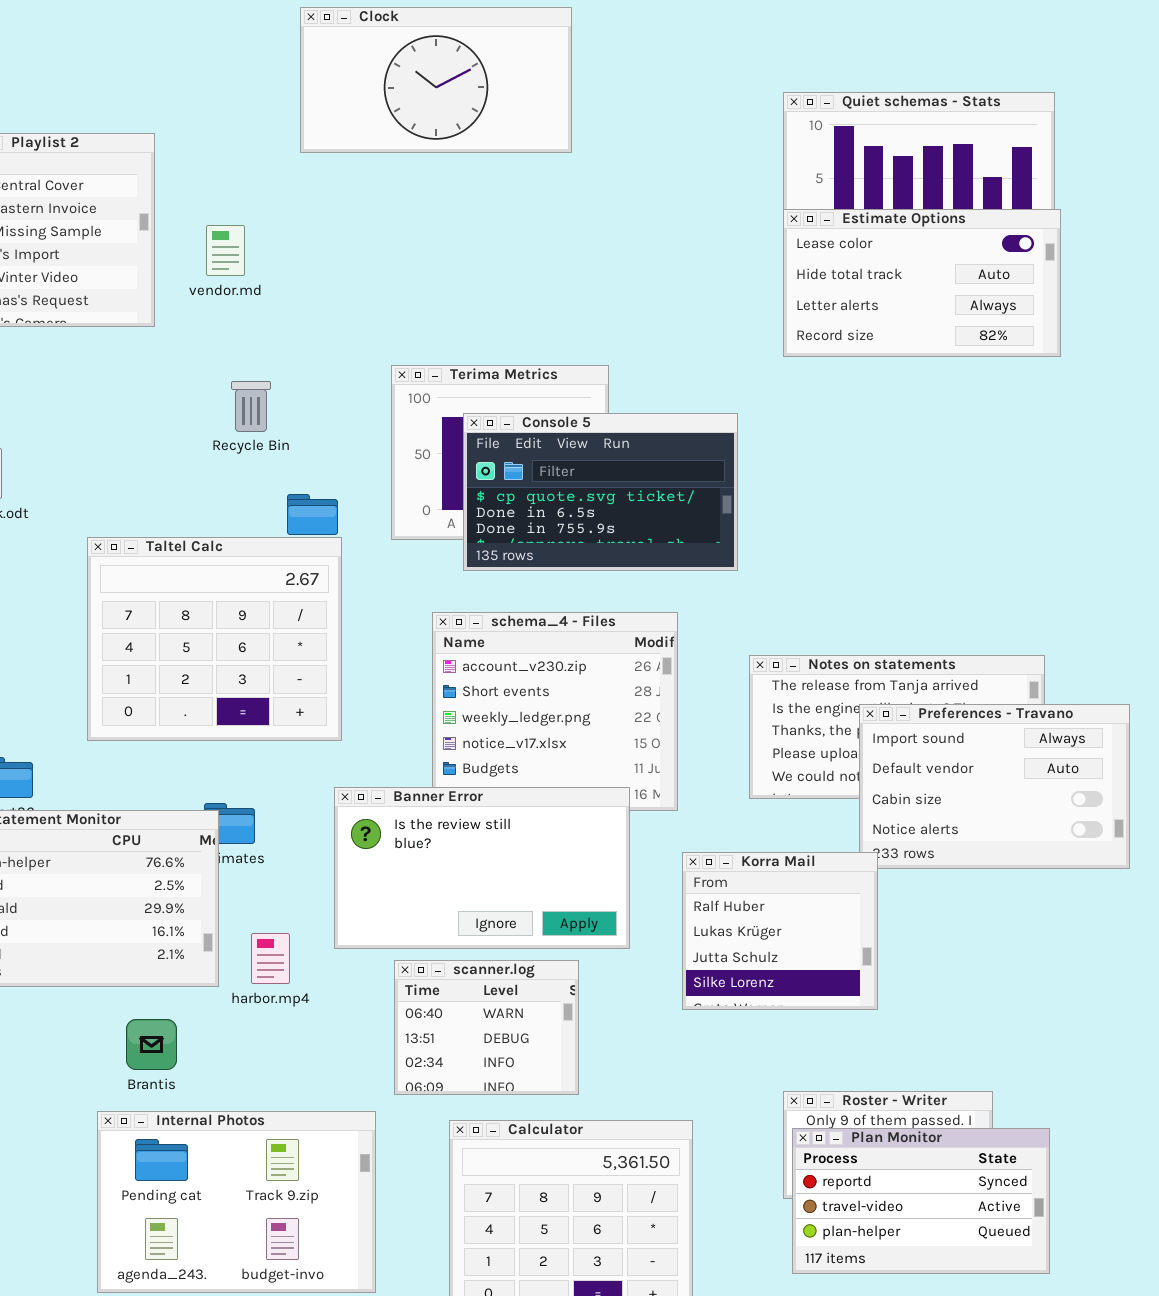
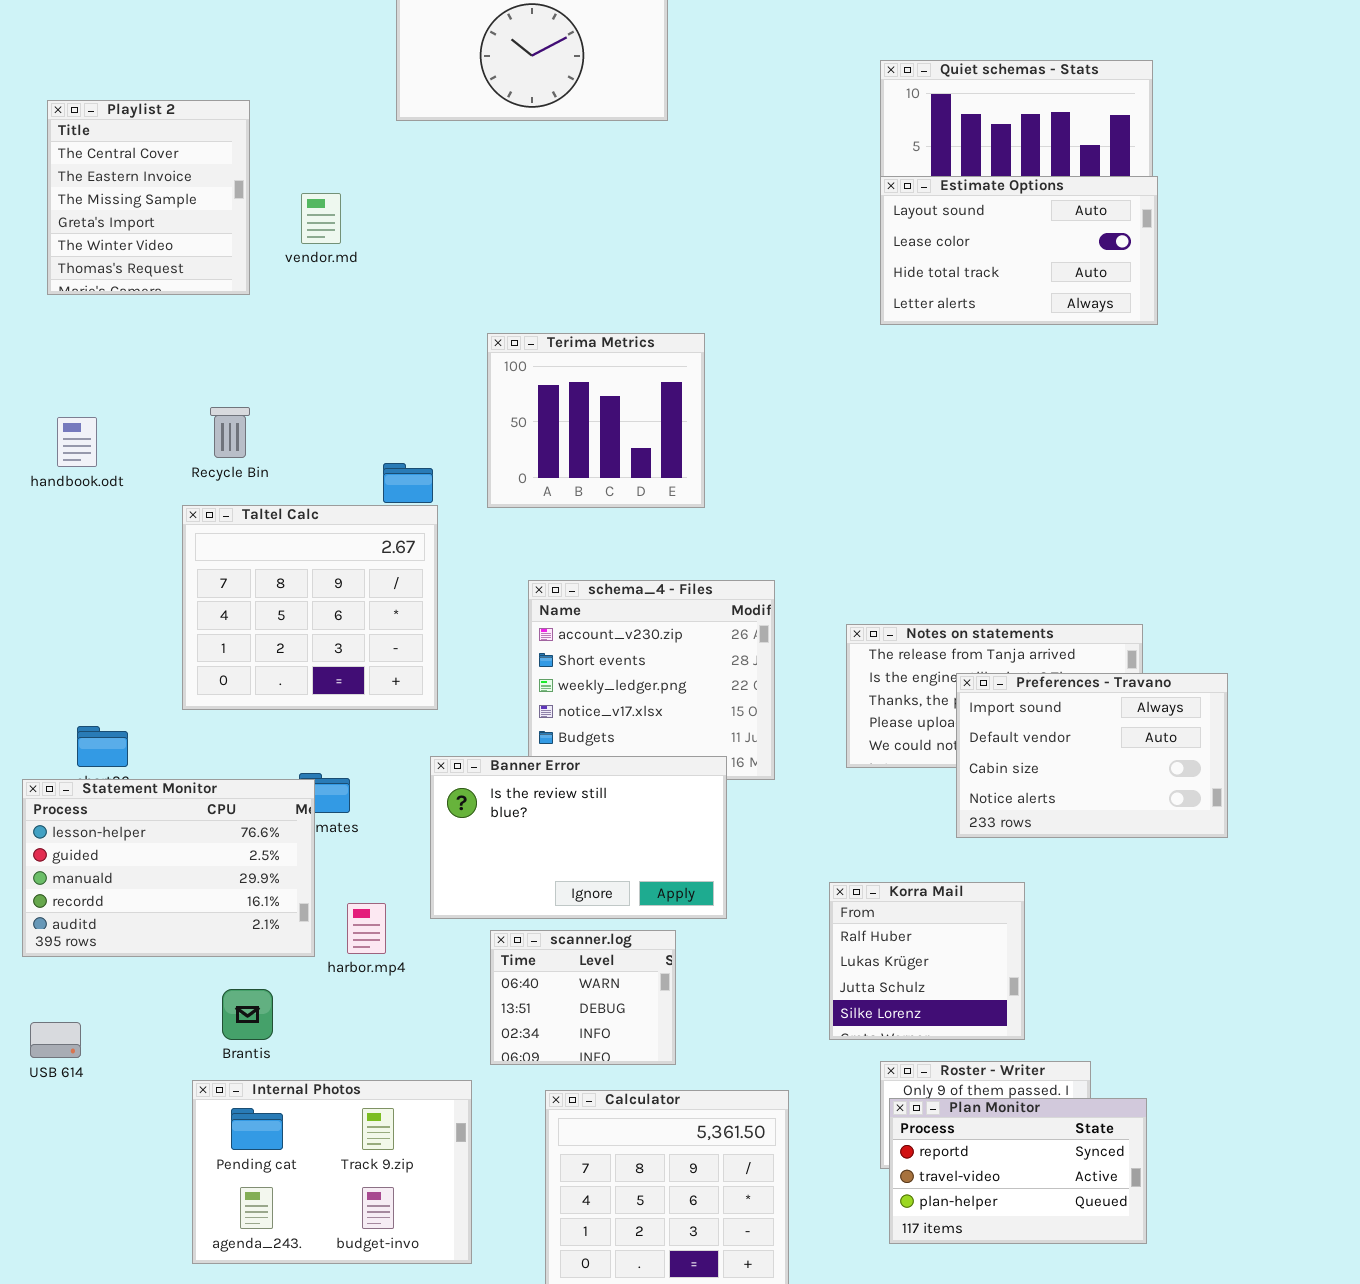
Estimate Options: [783,209,1061,357] -> [880,176,1158,325], scrolled up 1 row
Recycle Bin: [231,381,271,432] -> [210,407,250,458], moved
Console 5: [463,413,738,571] -> none, closed
Korra Mail: [682,852,878,1010] -> [829,882,1025,1040], moved

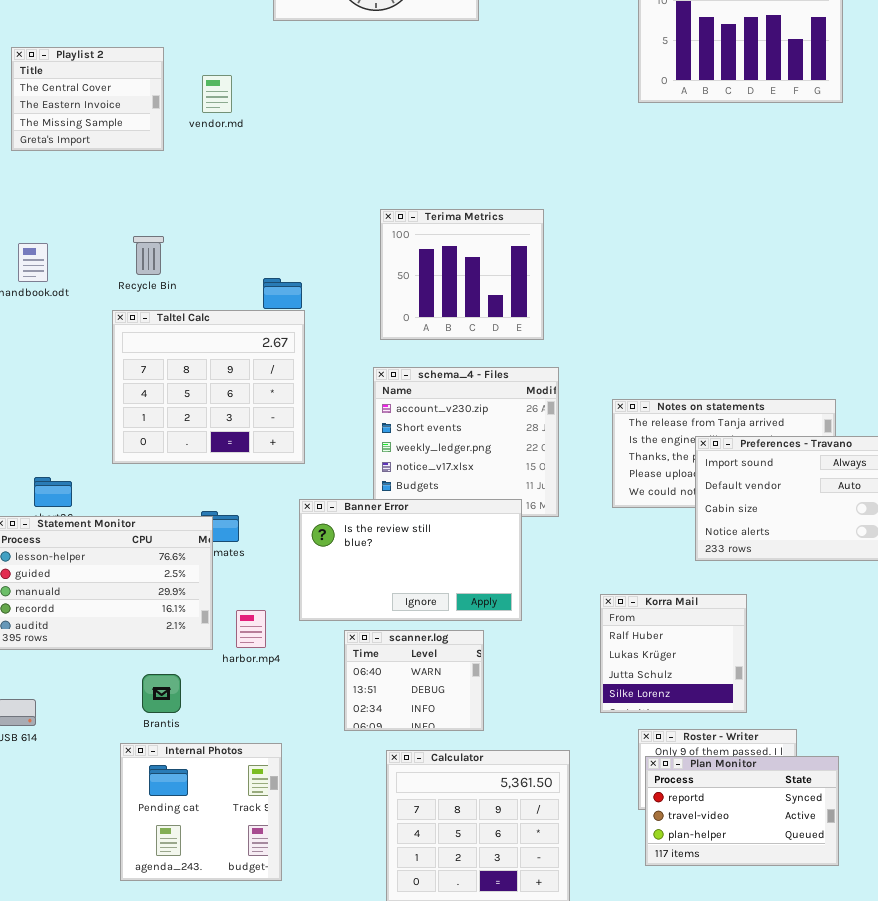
Playlist 2: [47,100,250,295] -> [11,47,164,151], resized
Estimate Options: [880,176,1158,325] -> none, closed
Terima Metrics: [487,333,705,508] -> [380,209,544,340], moved
Internal Photos: [192,1080,472,1264] -> [120,743,282,881], resized

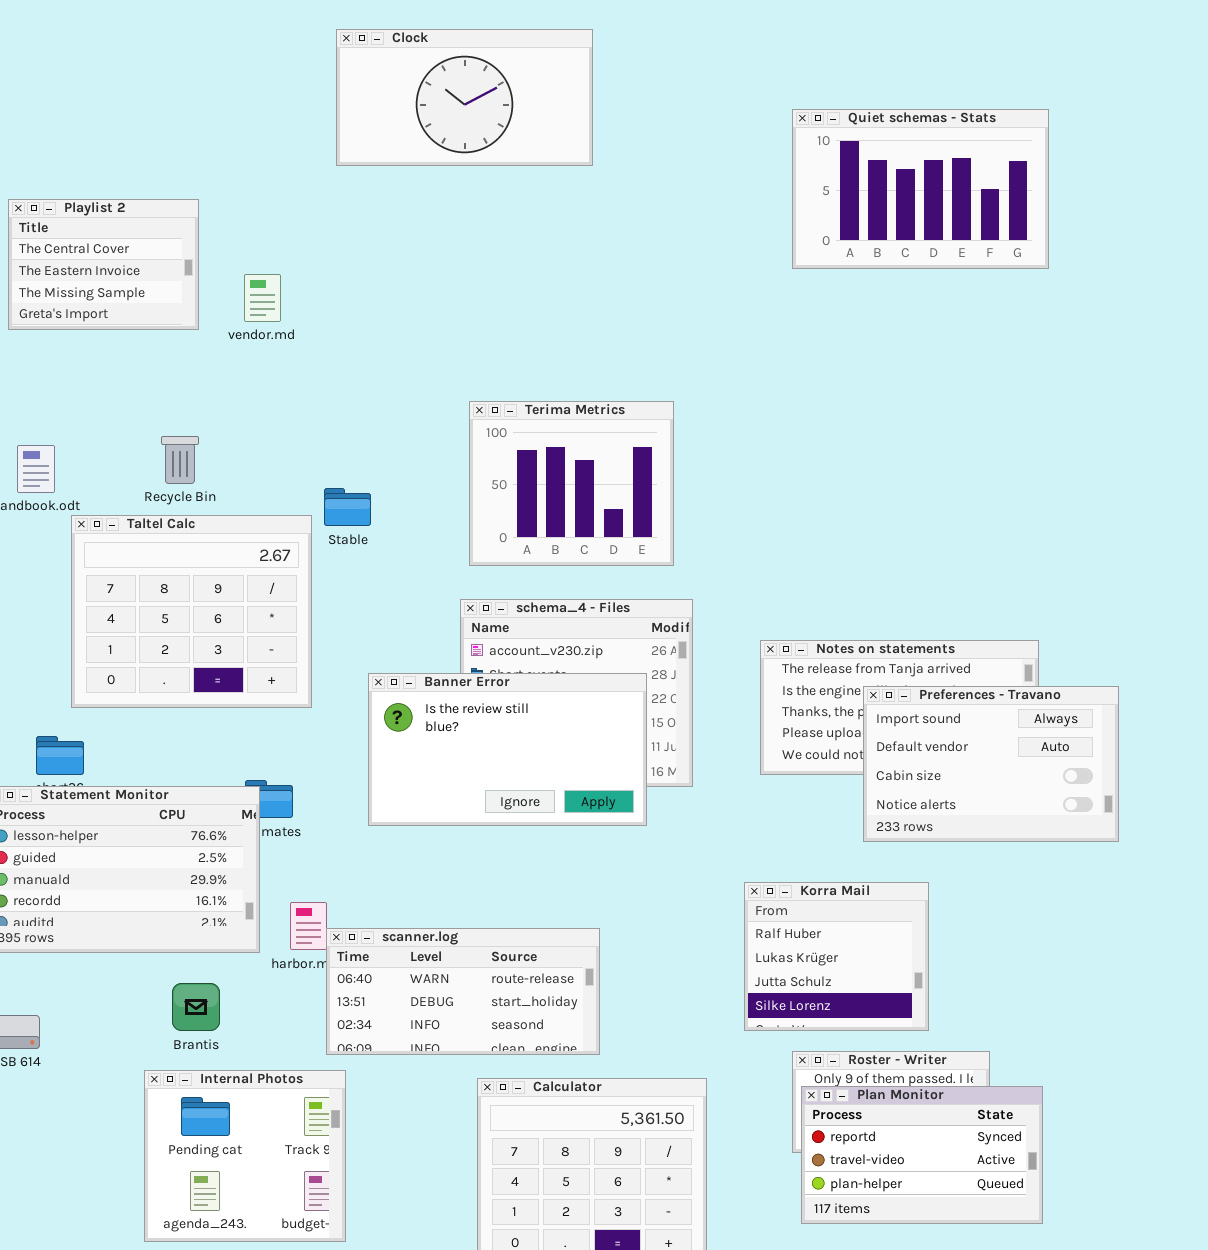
vendor.md: [202,75,232,113] -> [244,274,281,322], moved
Taltel Calc: [112,310,305,464] -> [71,515,312,708], moved
Banner Error: [299,499,522,621] -> [368,673,647,826], moved
scanner.log: [344,630,484,731] -> [326,928,600,1055], resized

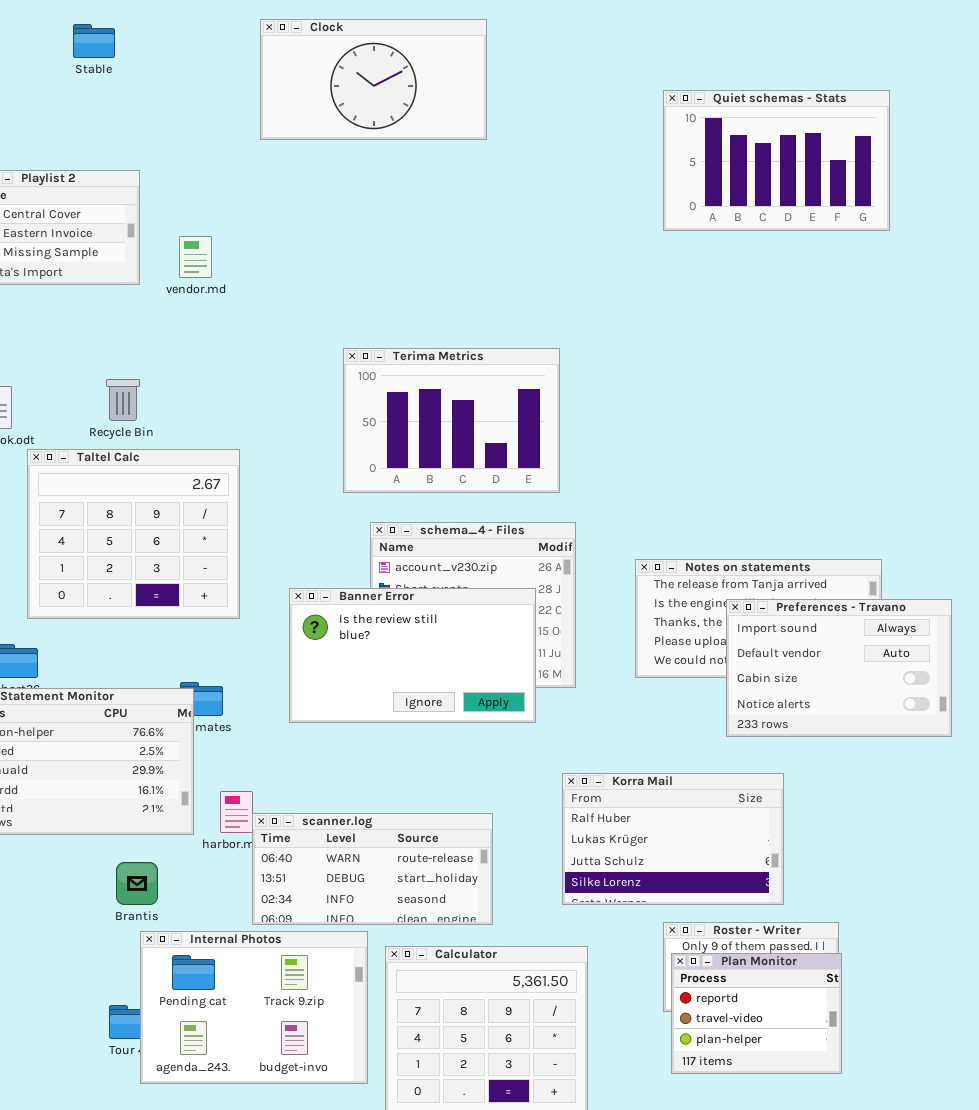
Terima Metrics: [469,401,674,566] -> [343,348,560,493], resized
Stable: [324,488,371,526] -> [73,24,115,58], moved
Korra Mail: [744,882,929,1031] -> [562,773,784,905], resized
Internal Photos: [144,1070,346,1242] -> [140,931,368,1084], moved, resized
Plan Monitor: [801,1086,1043,1224] -> [671,953,842,1074], resized

